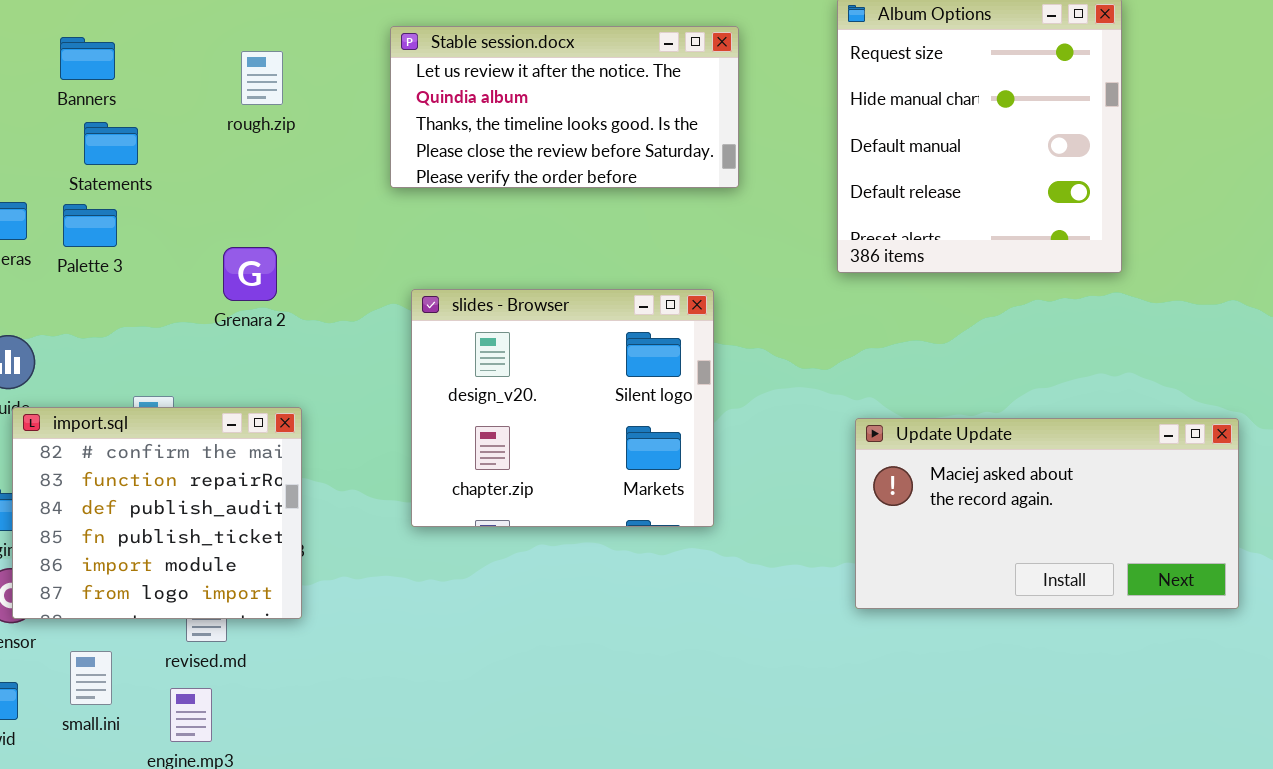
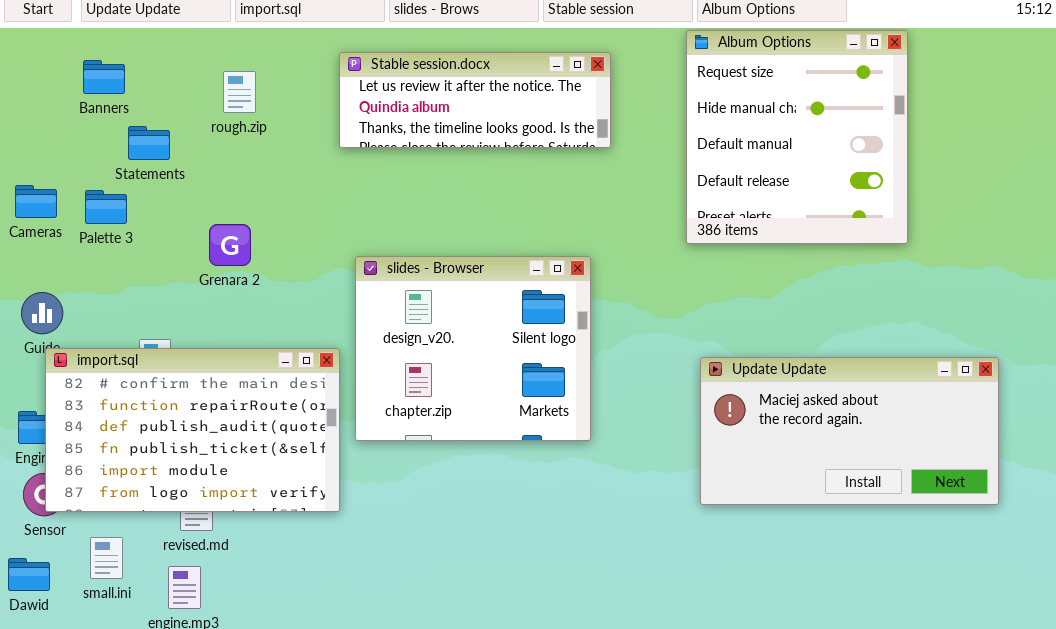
Stable session.docx: [390,26,739,188] -> [339,52,611,148], resized
Statements: [84,122,138,165] -> [128,126,170,160], moved
import.sql: [12,407,302,619] -> [45,348,340,512], resized

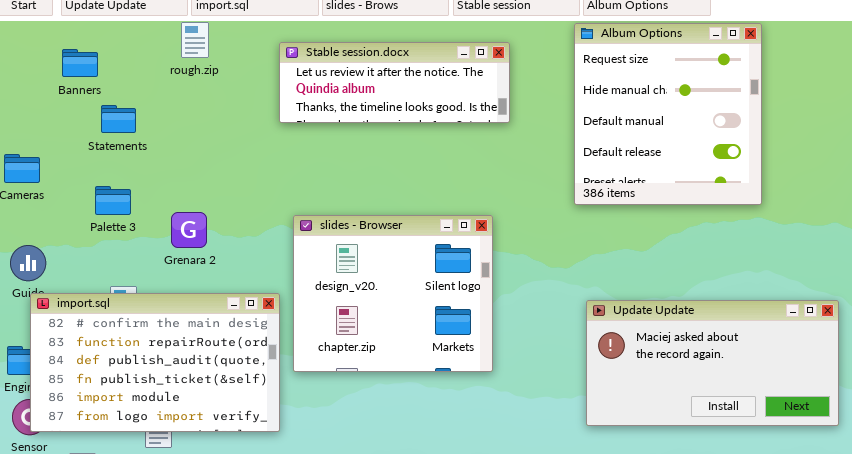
rough.zip: [223,71,256,113] -> [181,22,209,58], moved
Palette 3: [85,190,127,224] -> [95,186,131,215], moved
Grenara 2: [209,224,251,266] -> [171,212,207,248], moved

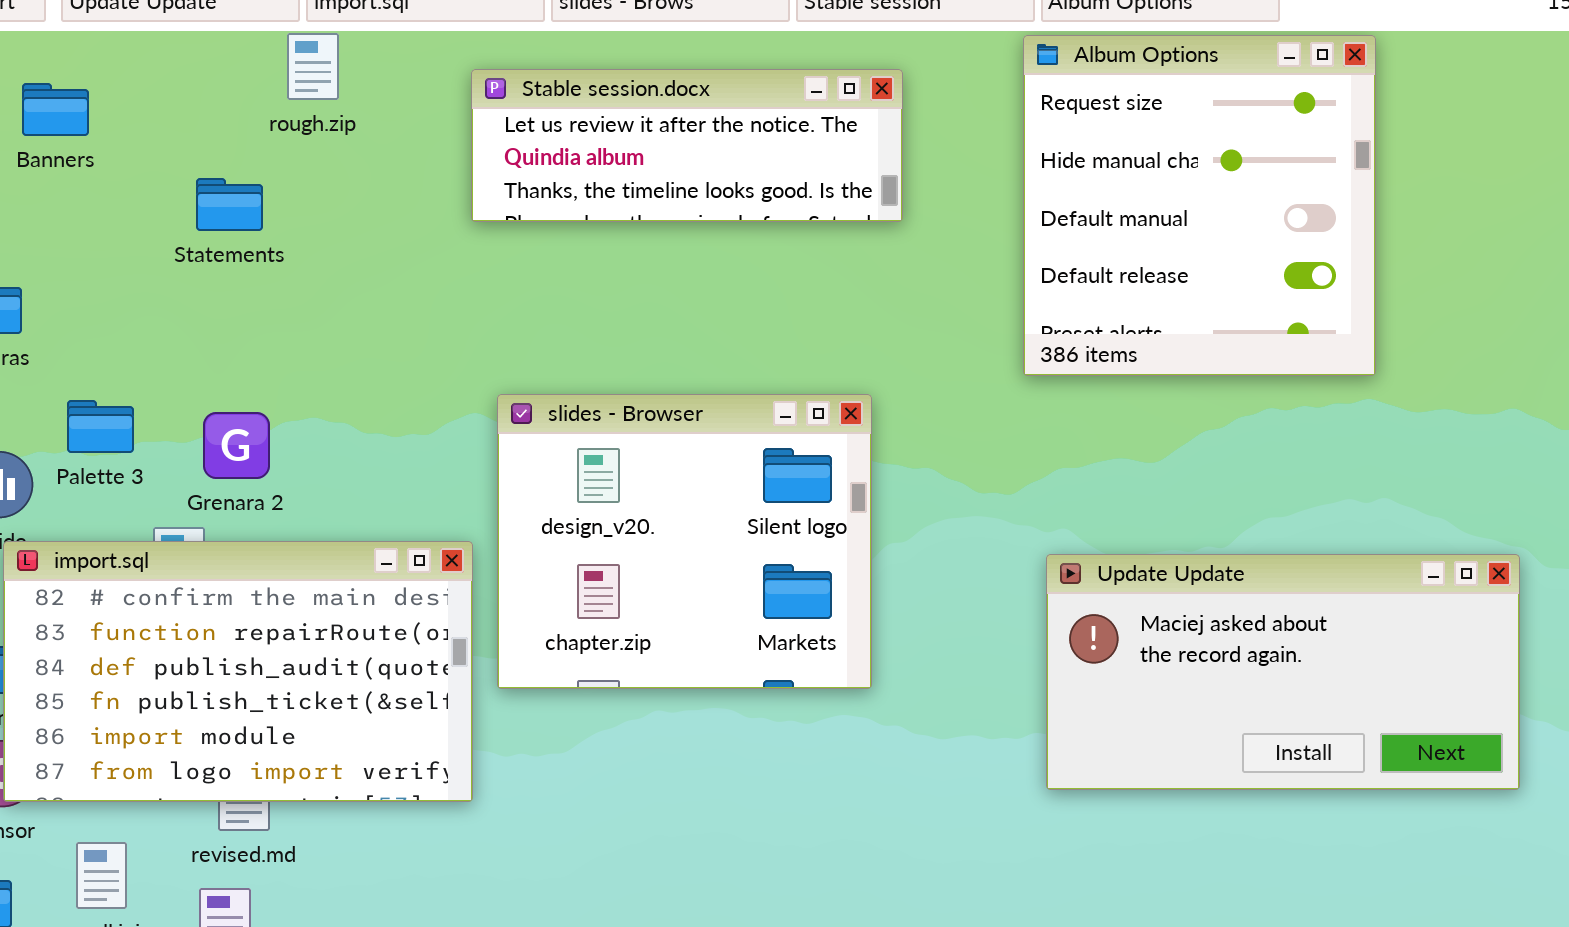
Banners: [62,49,98,77] -> [22,83,89,136], moved
Statements: [101,105,136,133] -> [196,178,263,231], moved
Palette 3: [95,186,131,215] -> [67,400,134,453], moved
Grenara 2: [171,212,207,248] -> [203,412,270,479], moved

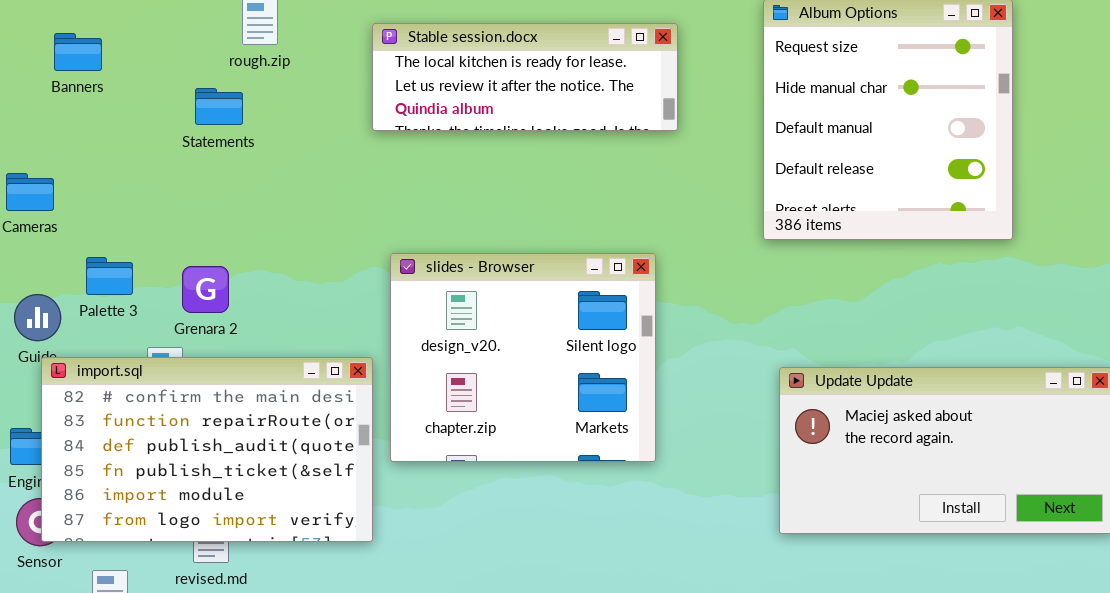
Stable session.docx: [471,69,903,222] -> [372,23,678,131], scrolled up 1 row
Statements: [196,178,263,231] -> [195,88,243,125], moved

